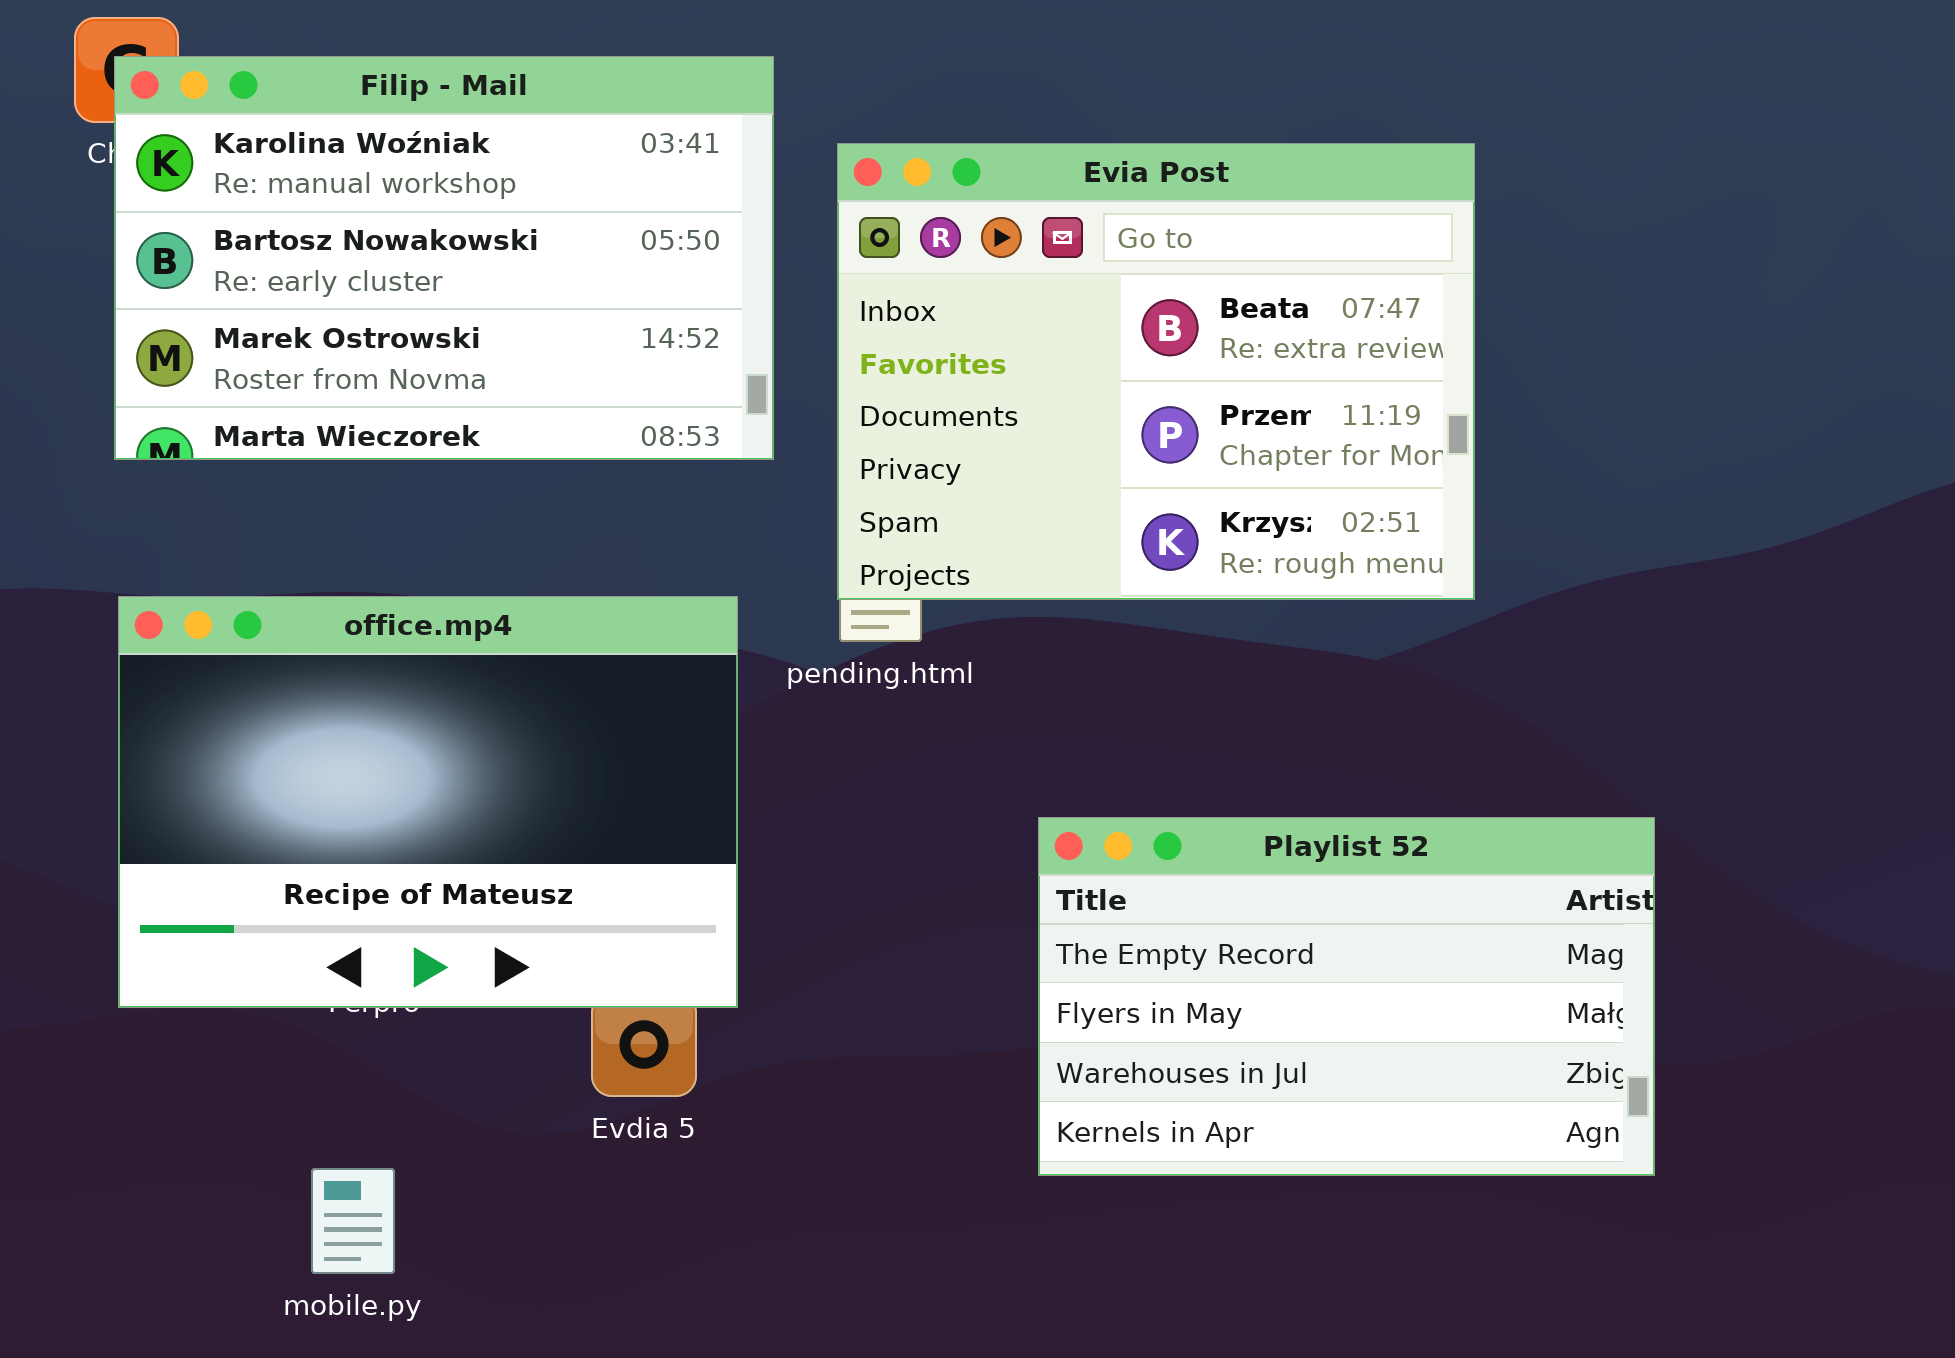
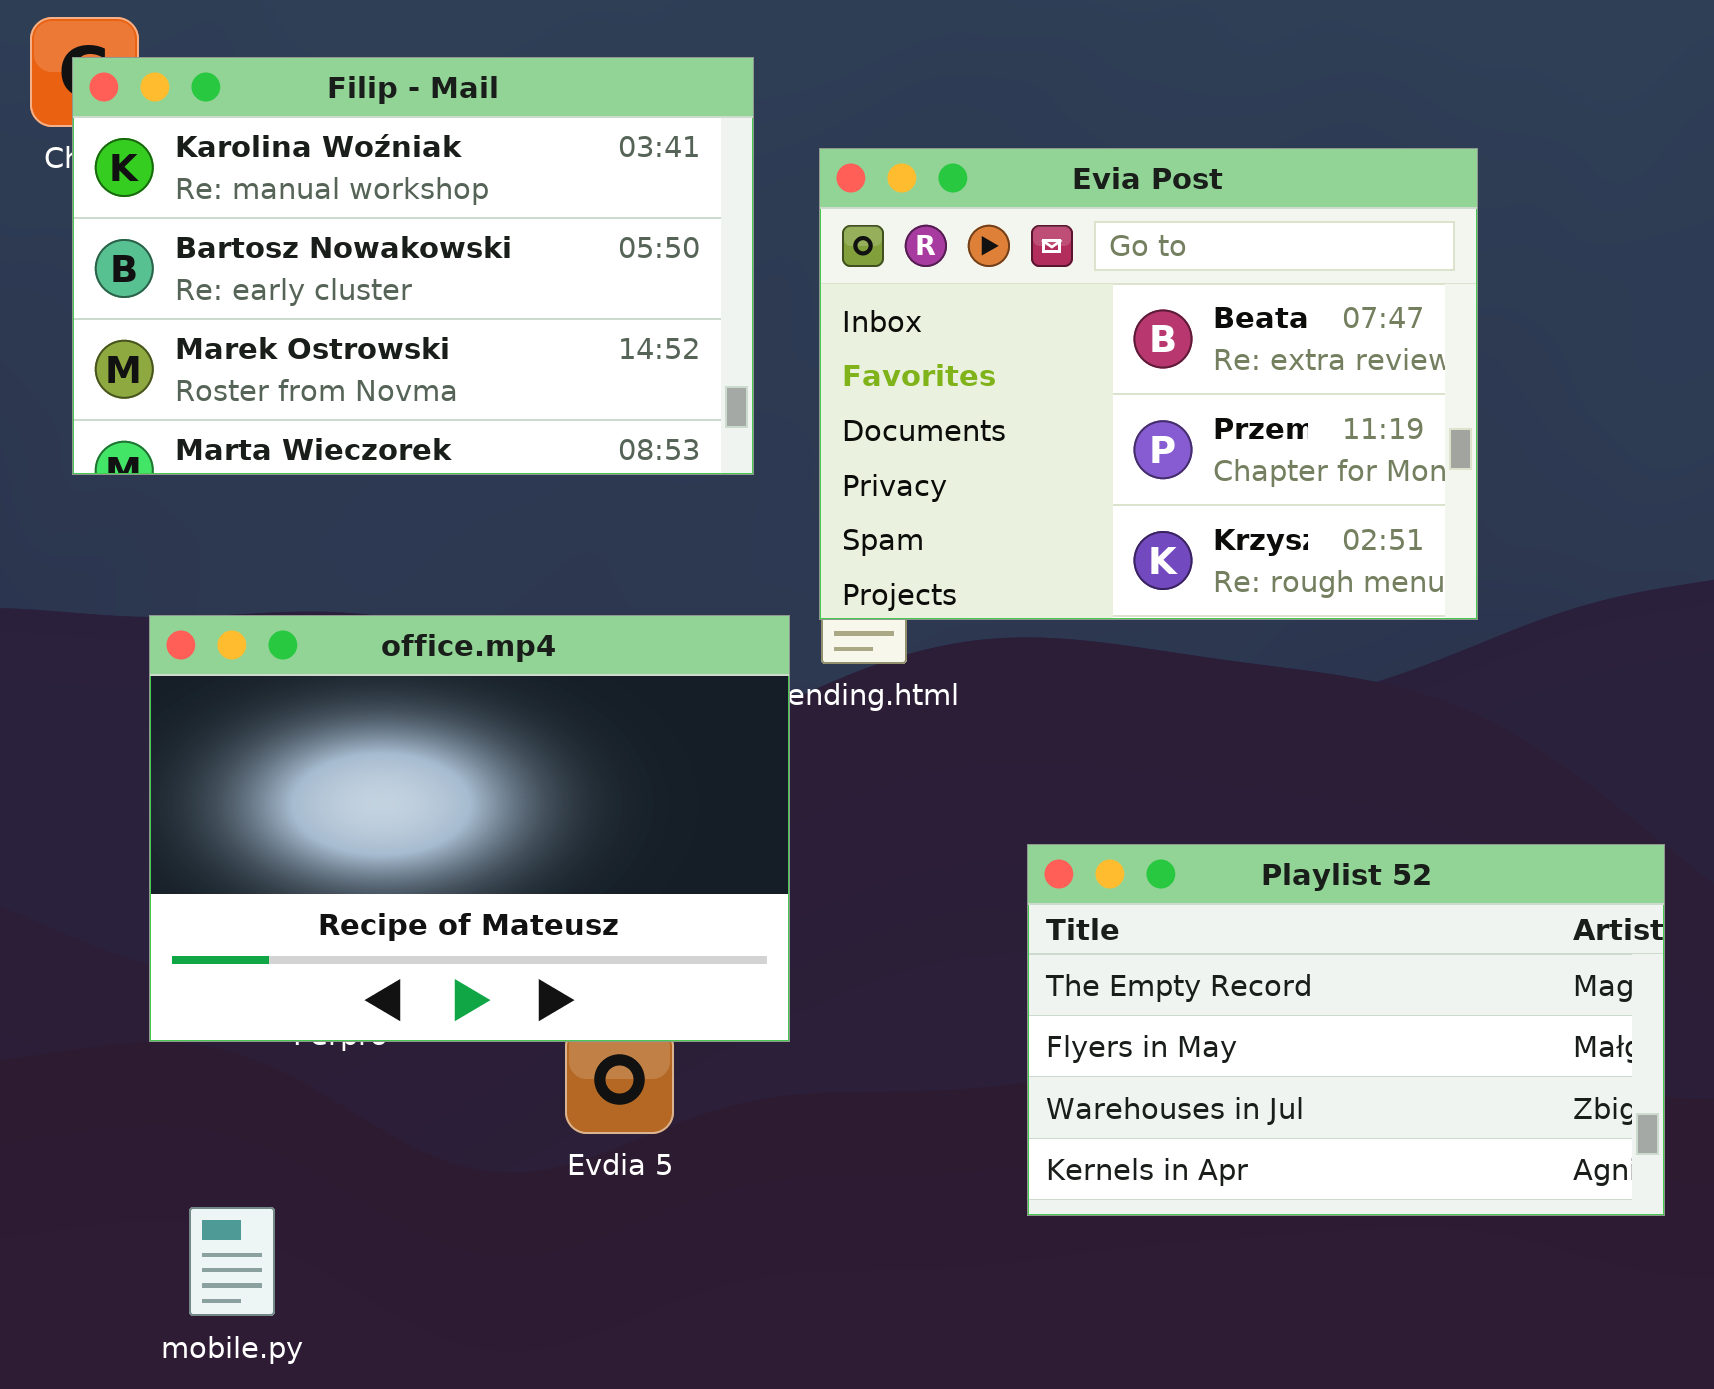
office.mp4: [118,596,738,1008] -> [149,615,790,1042], moved
mobile.py: [311,1168,395,1274] -> [189,1207,275,1316], moved

